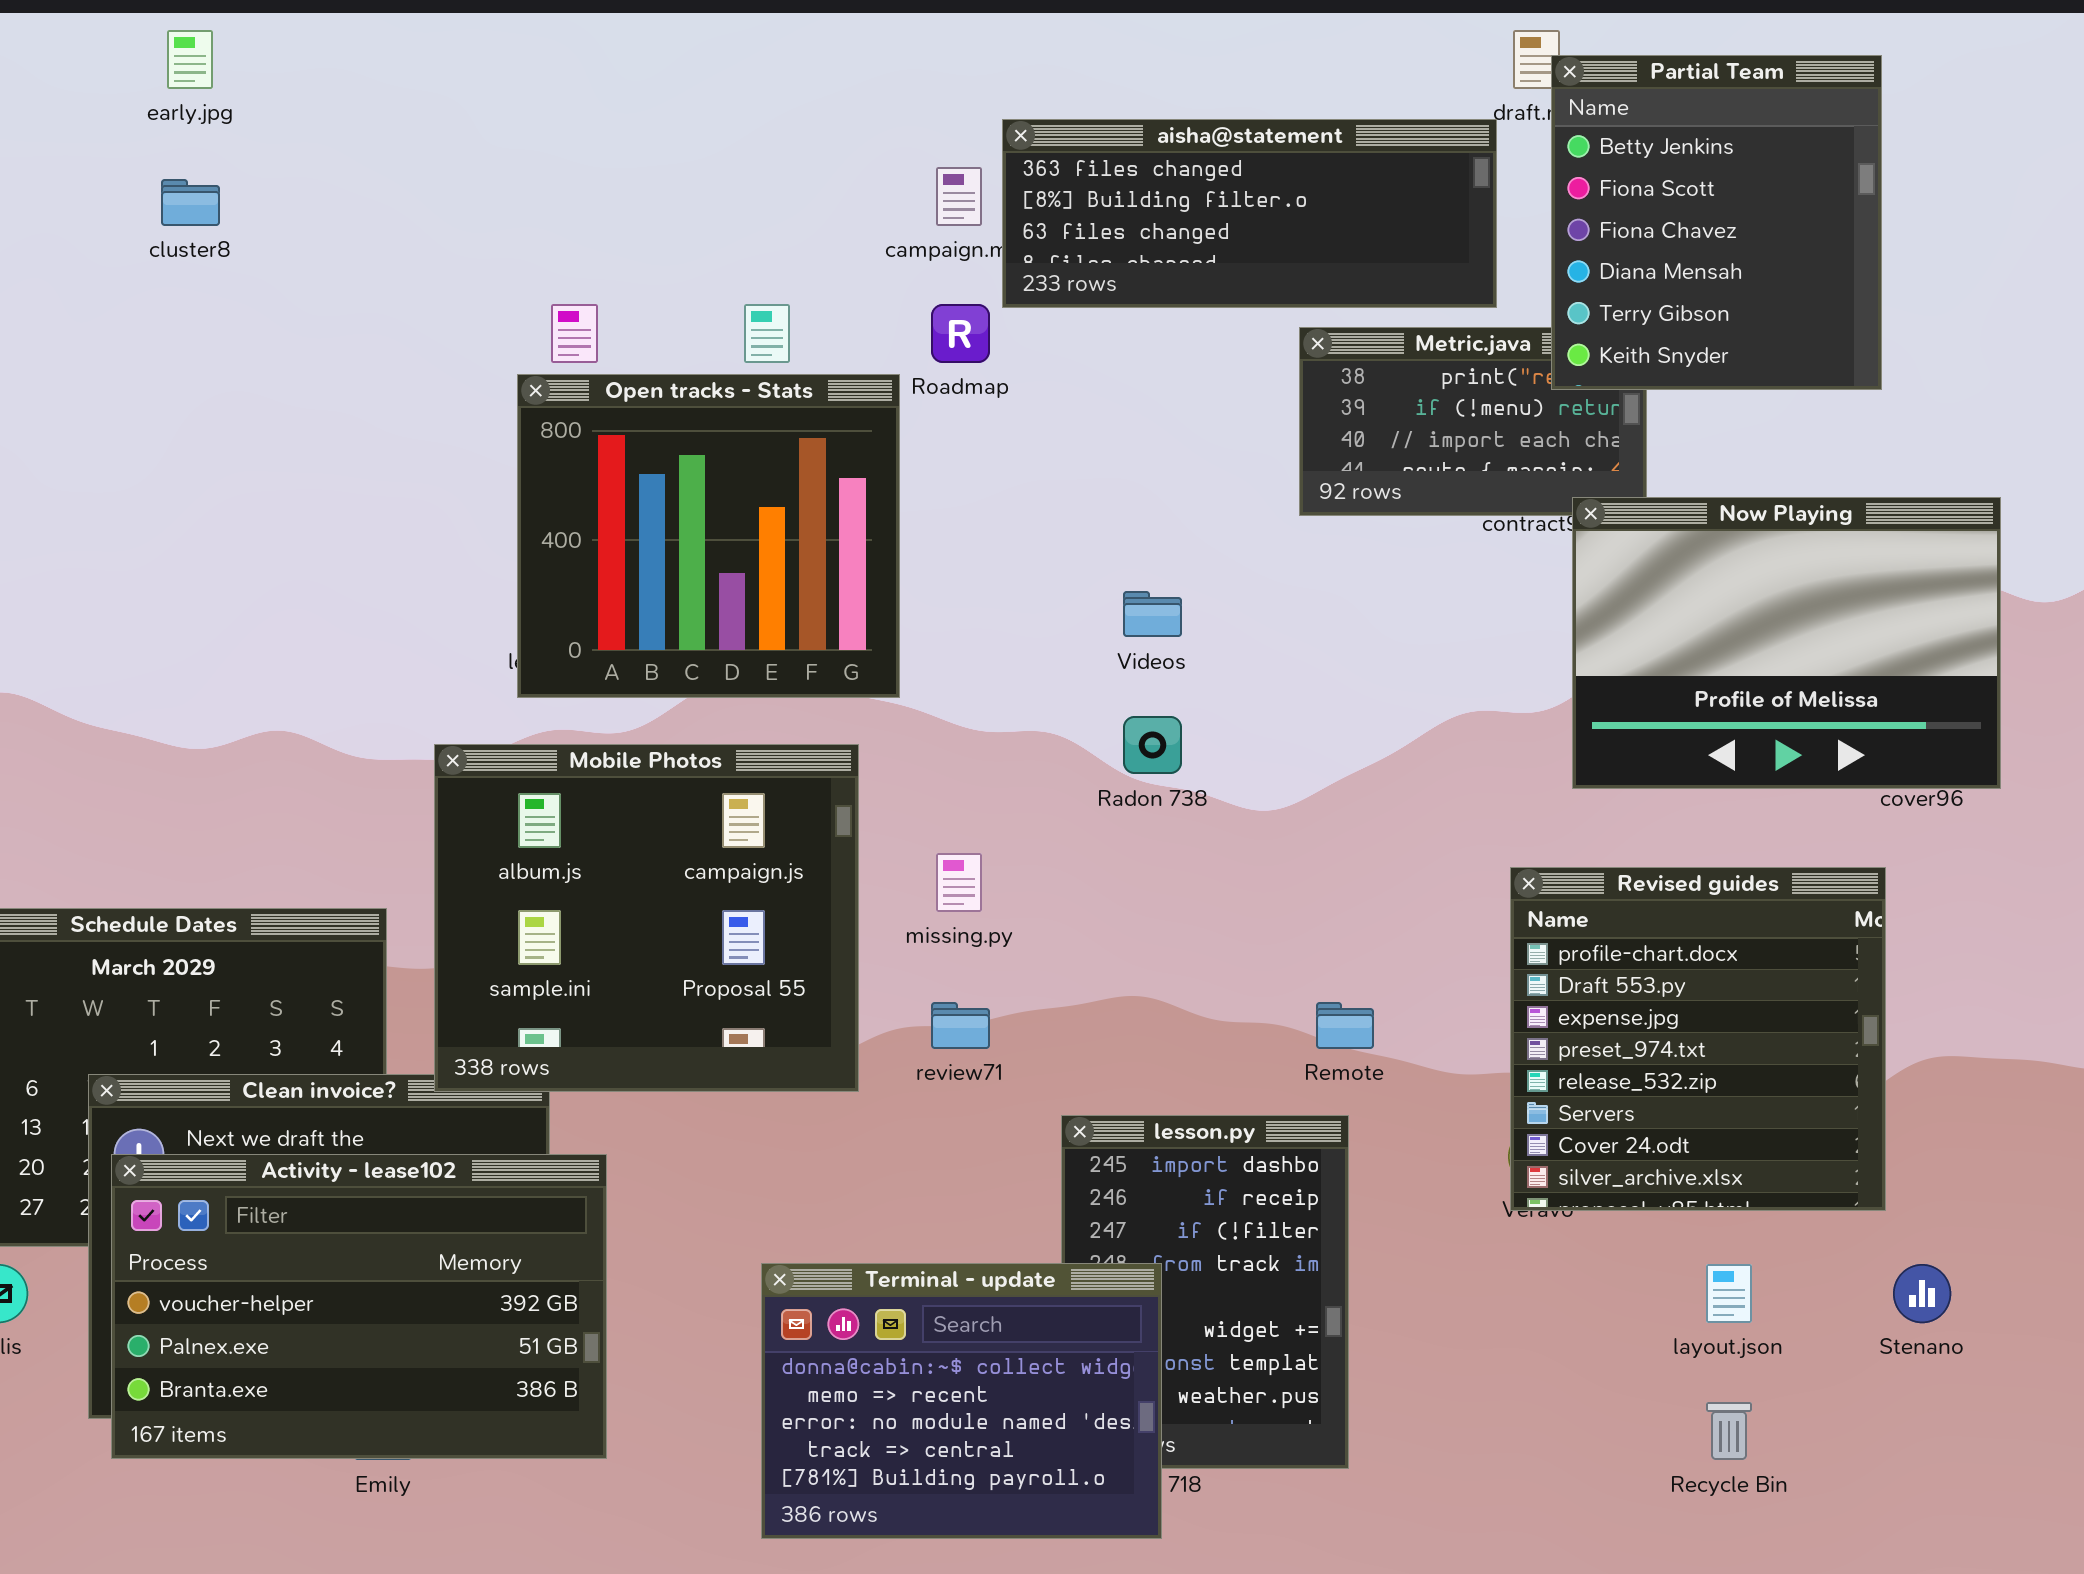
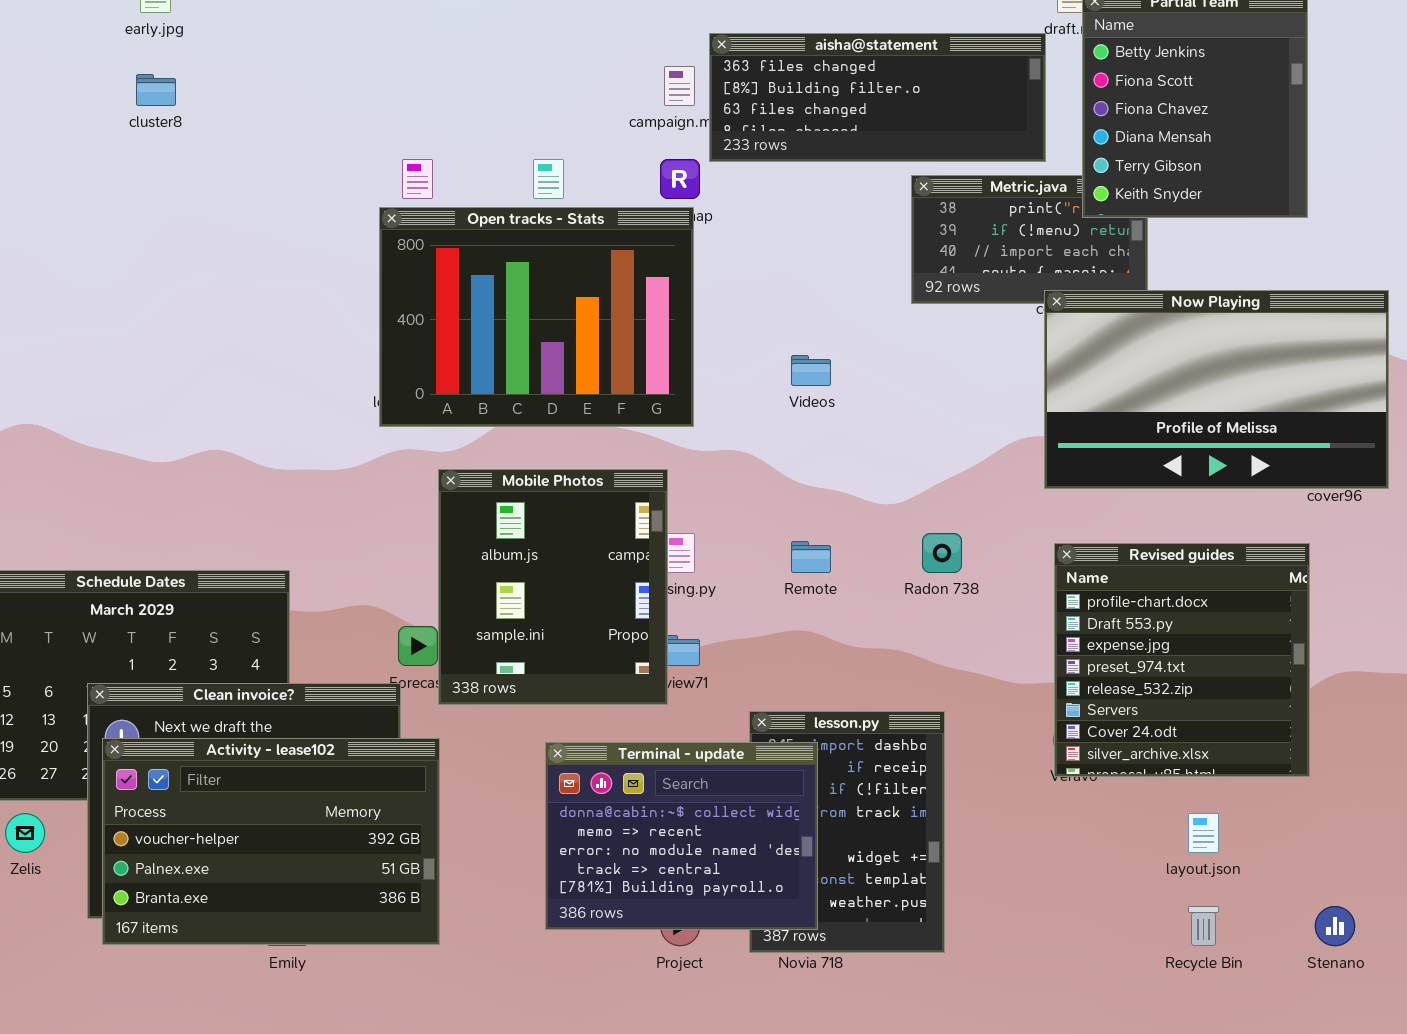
Open tracks - Stats: [517,374,900,698] -> [379,207,694,427], resized
Now Playing: [1572,497,2001,789] -> [1044,290,1389,489], resized
Radon 738: [1123,716,1182,774] -> [922,533,962,573], moved
Mobile Photos: [434,744,859,1092] -> [438,469,668,705], moved, resized
Remote: [1316,1002,1374,1049] -> [791,541,831,573], moved
Terminal - update: [761,1263,1162,1539] -> [545,742,818,930], moved
Stenano: [1893,1264,1951,1323] -> [1315,906,1355,946], moved

